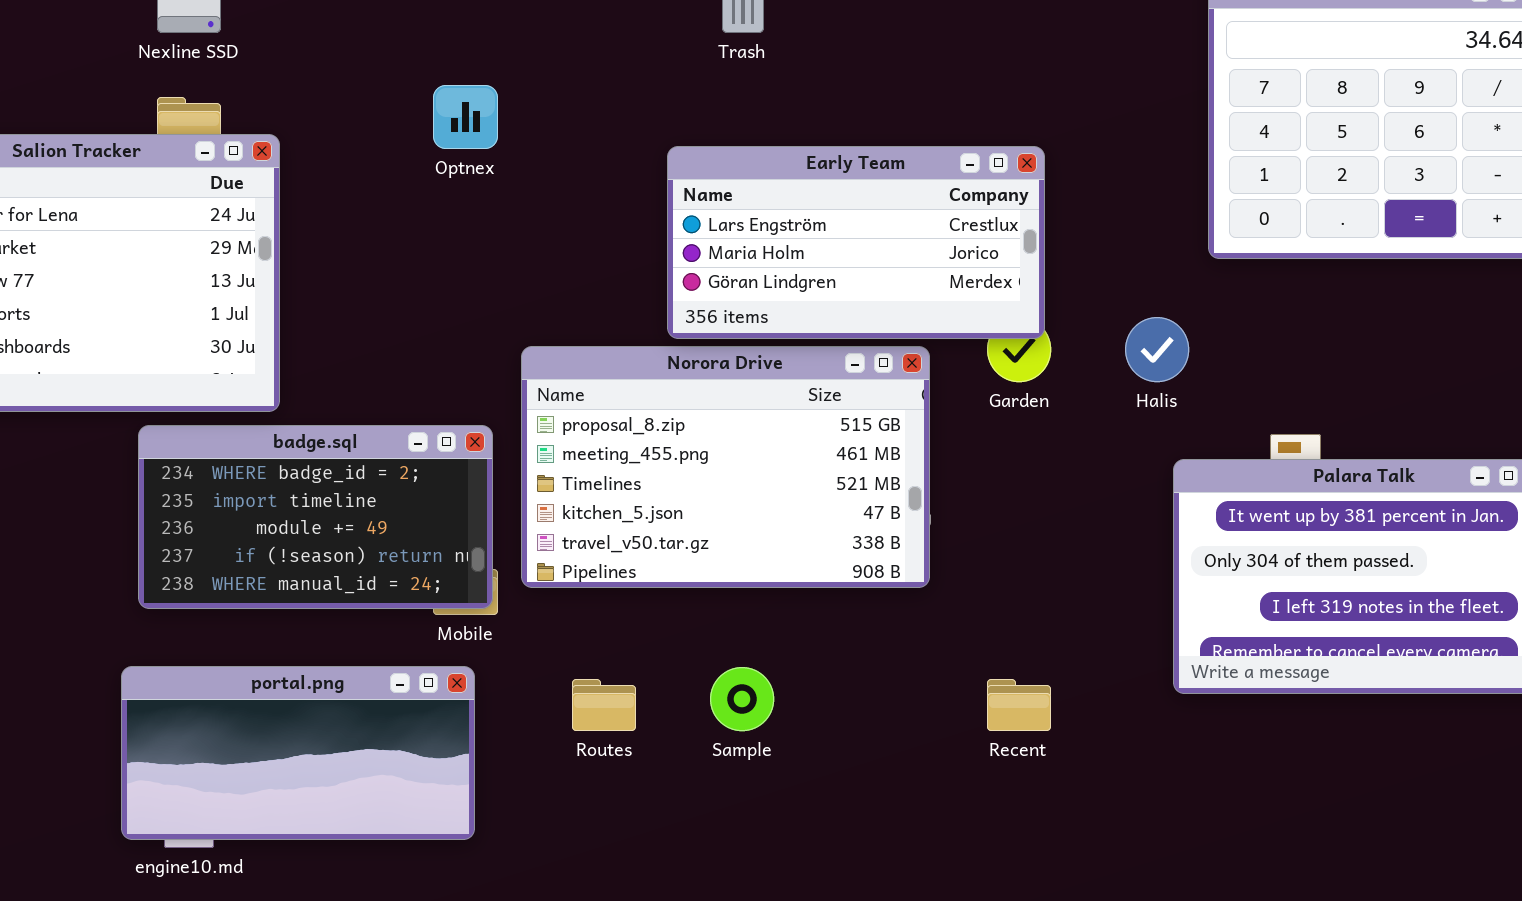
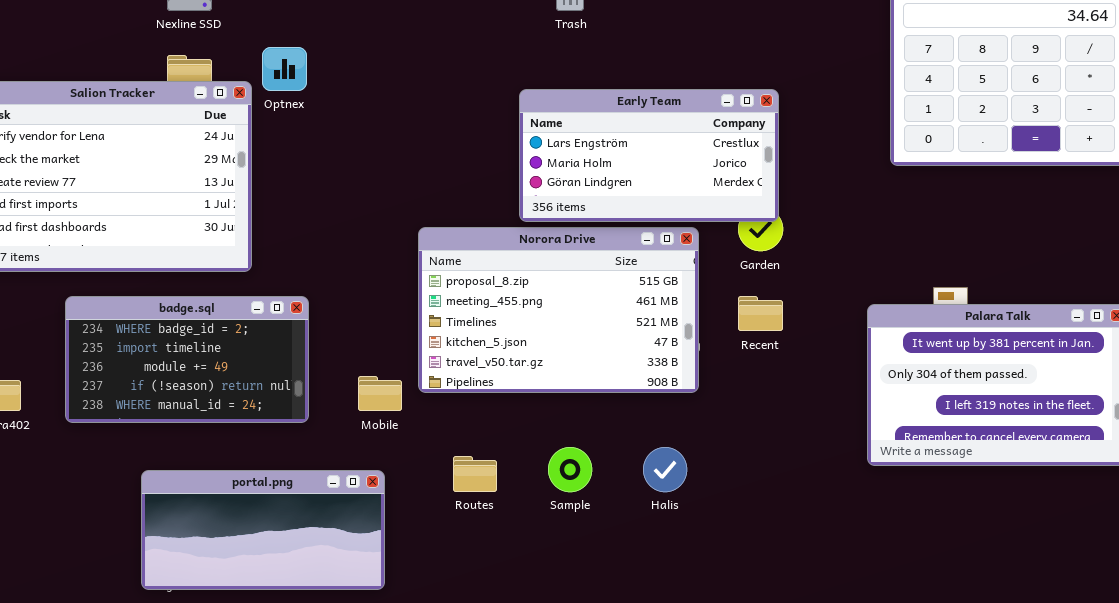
Optnex: [433,85,498,149] -> [262,47,307,91], moved
Halis: [1125,317,1189,382] -> [643,447,687,492], moved
badge.sql: [138,425,493,609] -> [65,296,309,423], moved
portal.png: [121,666,475,840] -> [141,470,385,590], moved
Recent: [987,679,1051,731] -> [738,296,783,331], moved

